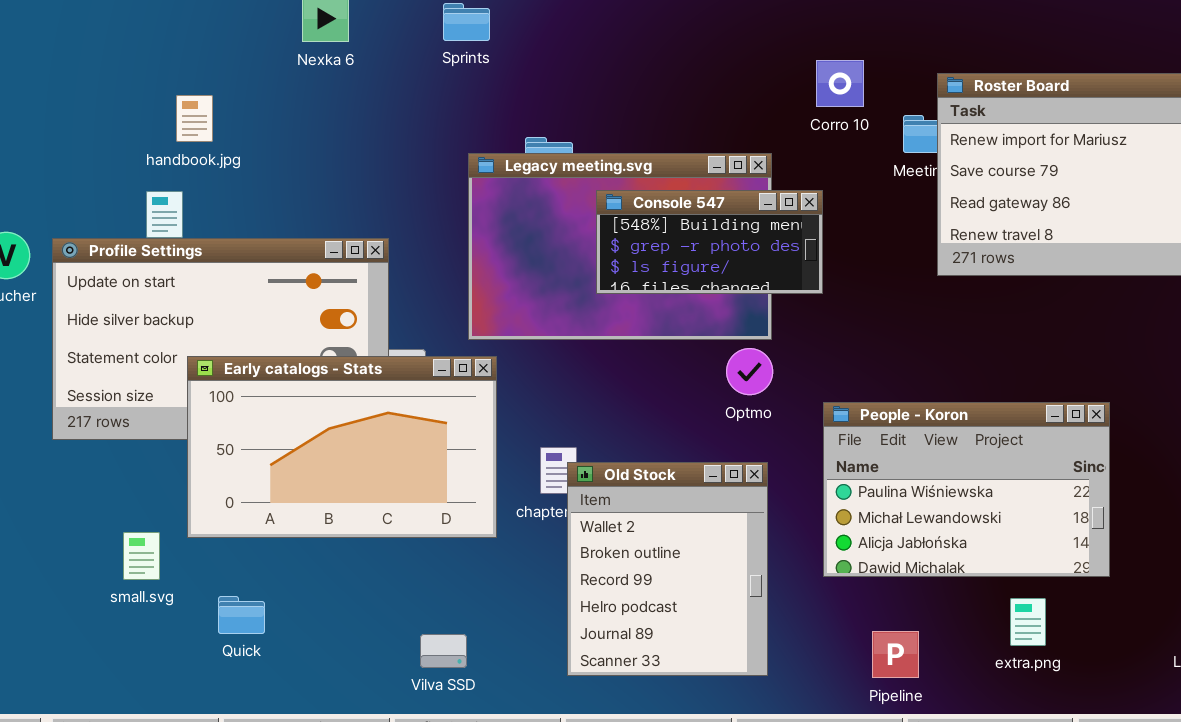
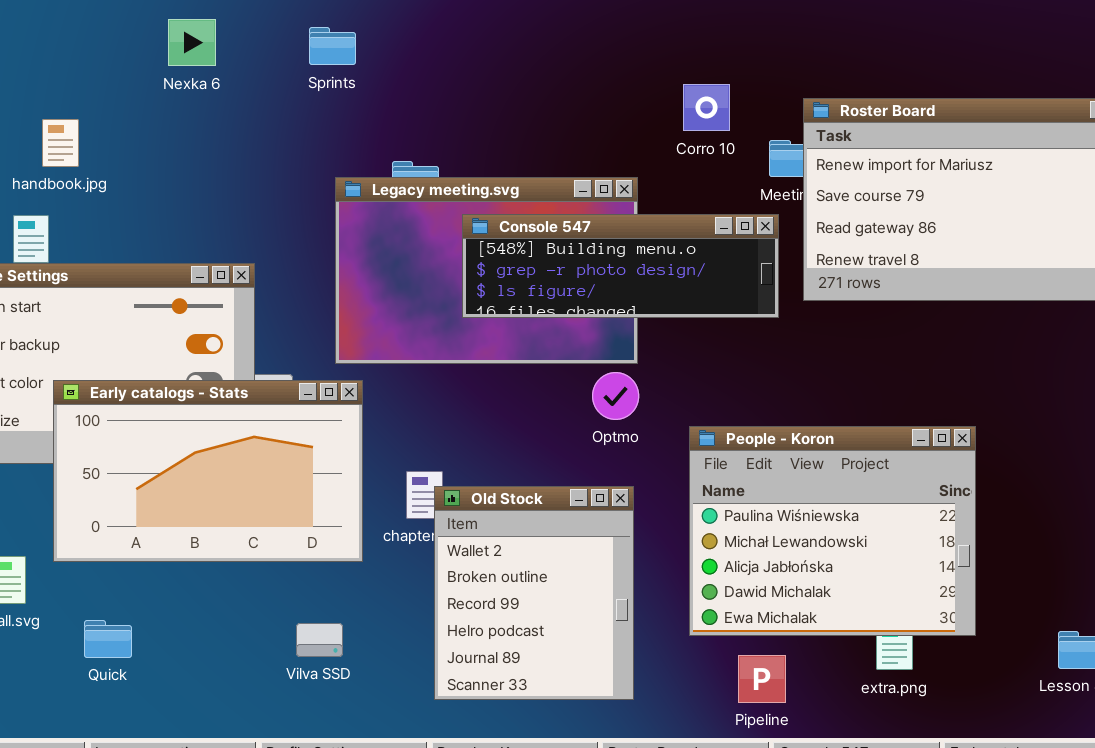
Console 547: [596,190,823,294] -> [462,214,779,318], resized
People - Koron: [823,402,1110,577] -> [689,426,976,636], resized
Vilva SSD: [420,634,467,668] -> [296,623,343,657], moved

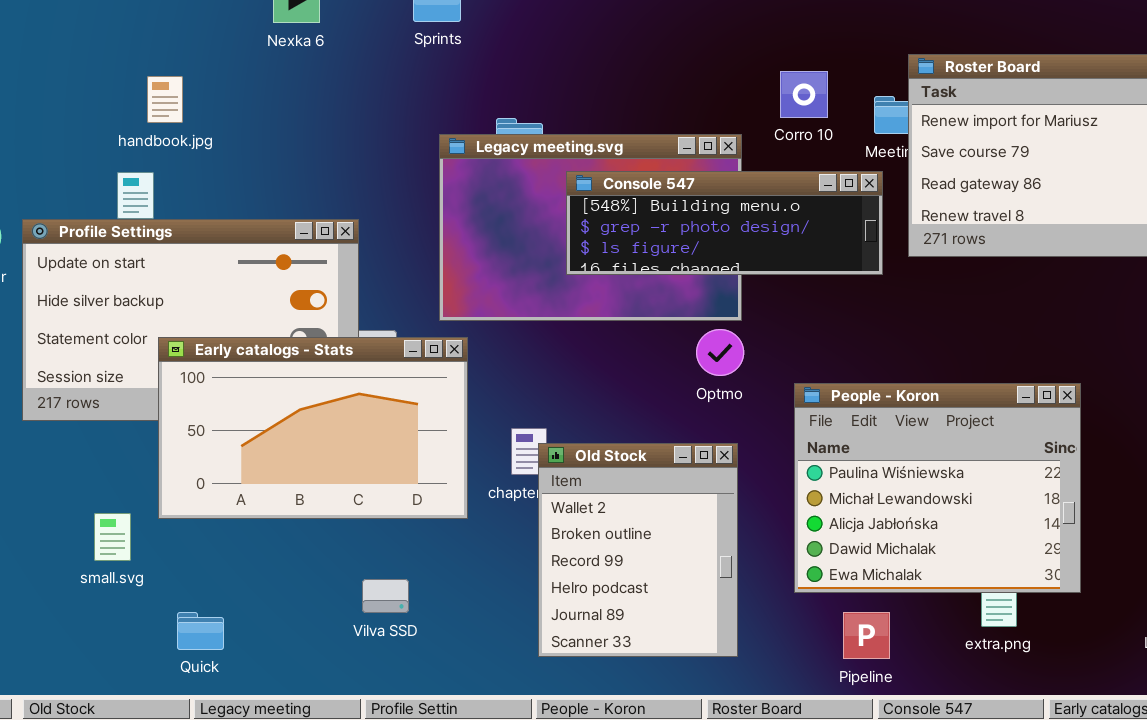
Corro 10: [683,84,730,131] -> [780,71,828,118], moved
Quick: [84,620,132,658] -> [177,612,224,650], moved
Vilva SSD: [296,623,343,657] -> [362,579,409,613], moved

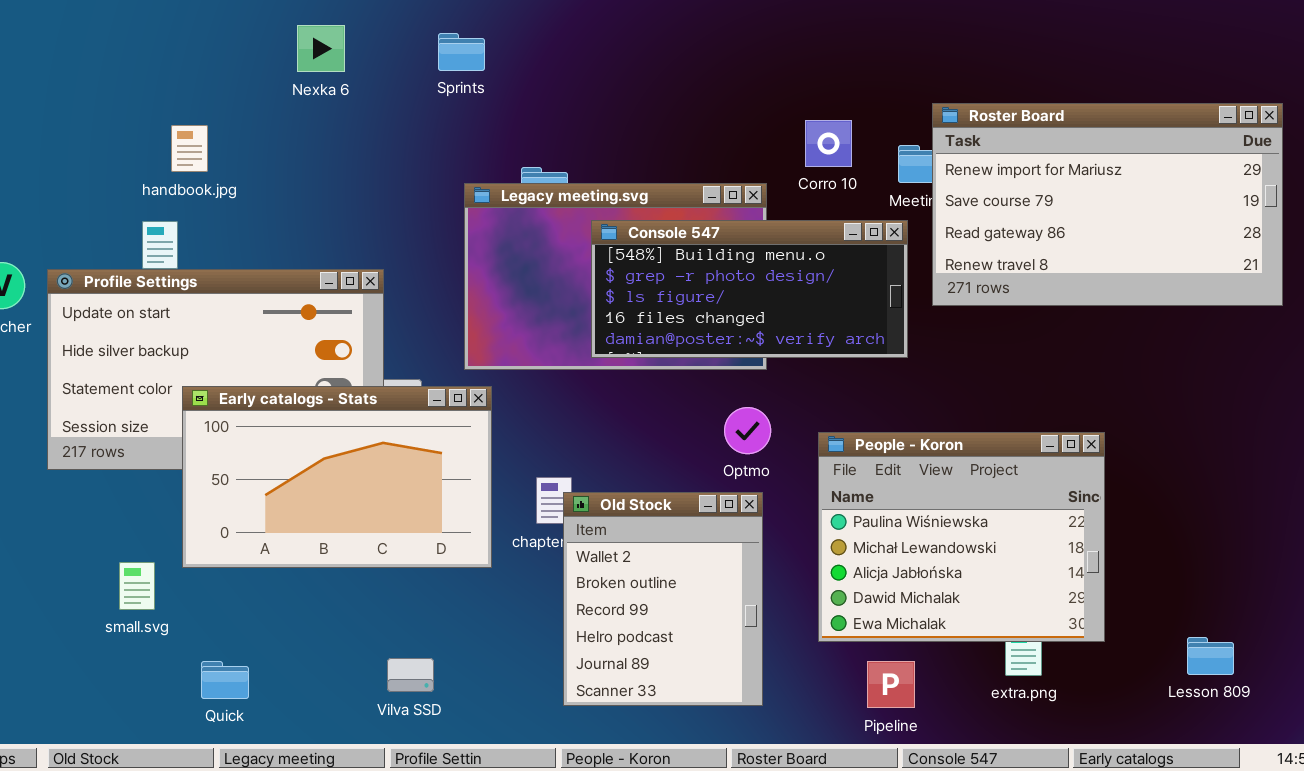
Console 547: [566,171,883,275] -> [591,220,908,358], resized
Optmo: [696,329,744,376] -> [724,407,771,454], moved
Vilva SSD: [362,579,409,613] -> [387,658,434,692], moved

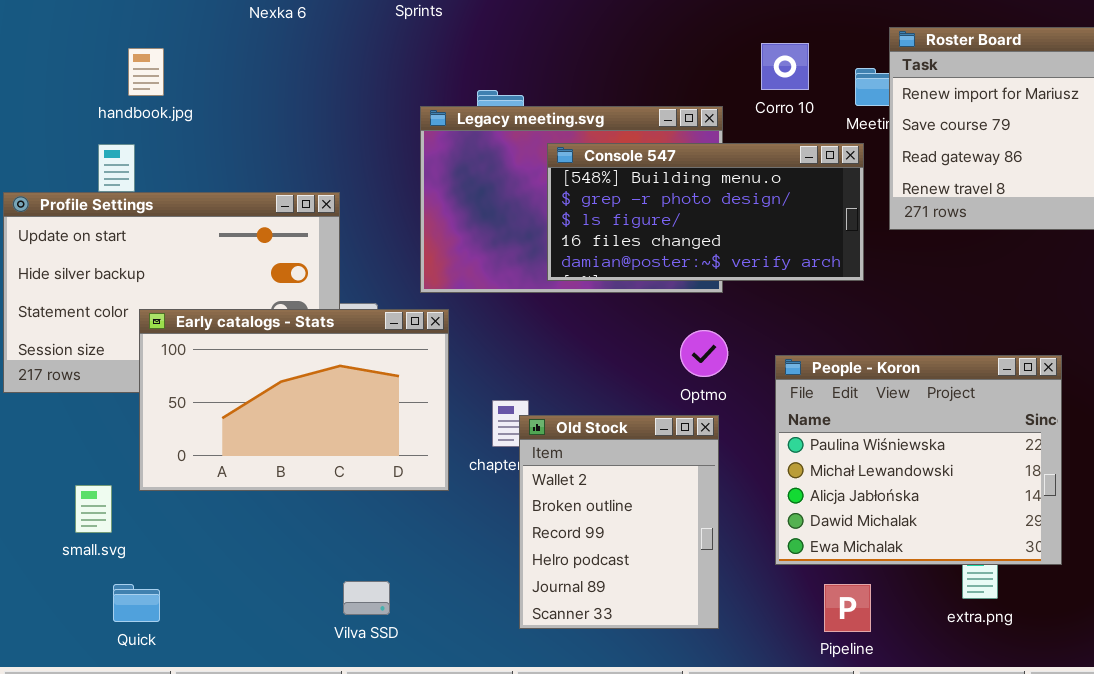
Quick: [201,661,249,699] -> [113,584,160,622], moved

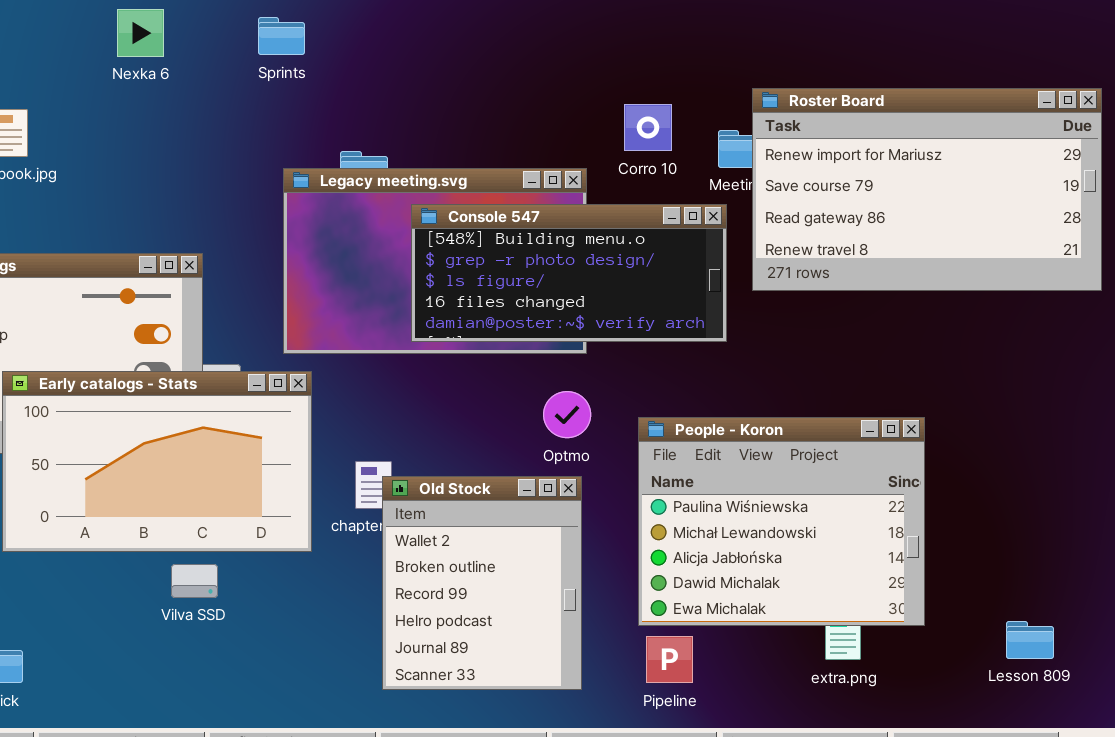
Vilva SSD: [343,581,390,615] -> [171,564,218,598], moved
Pipeline: [824,584,871,632] -> [646,636,693,683], moved

